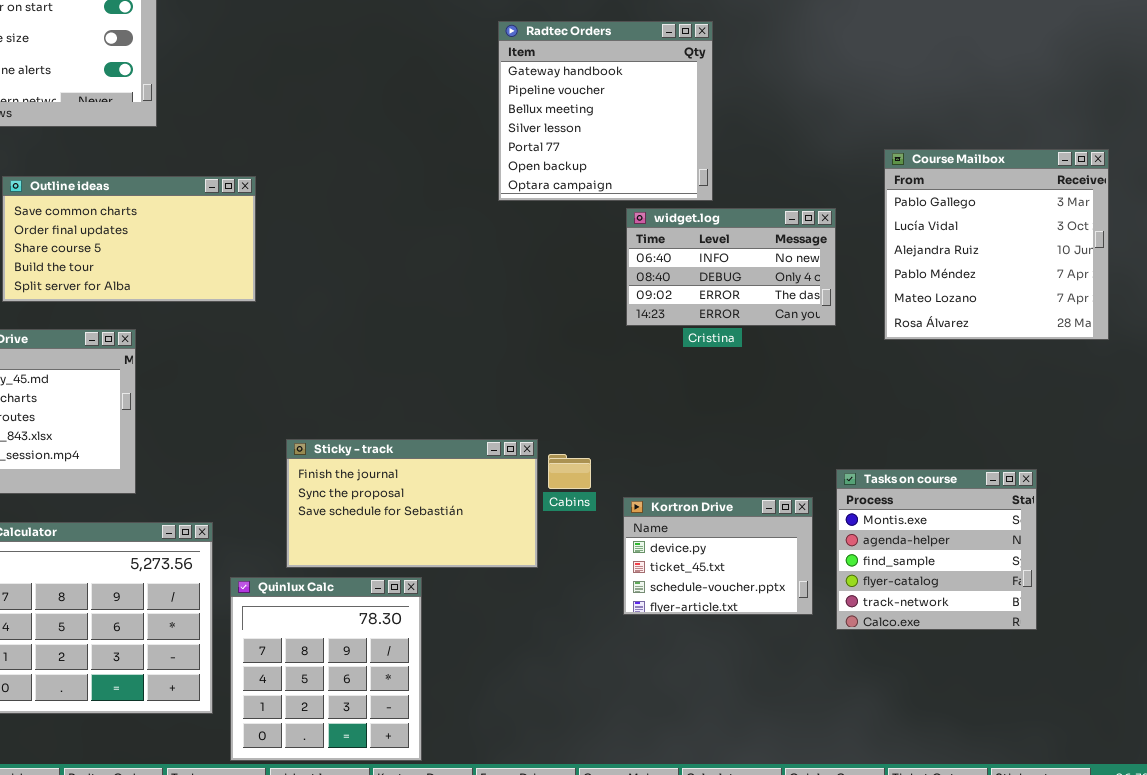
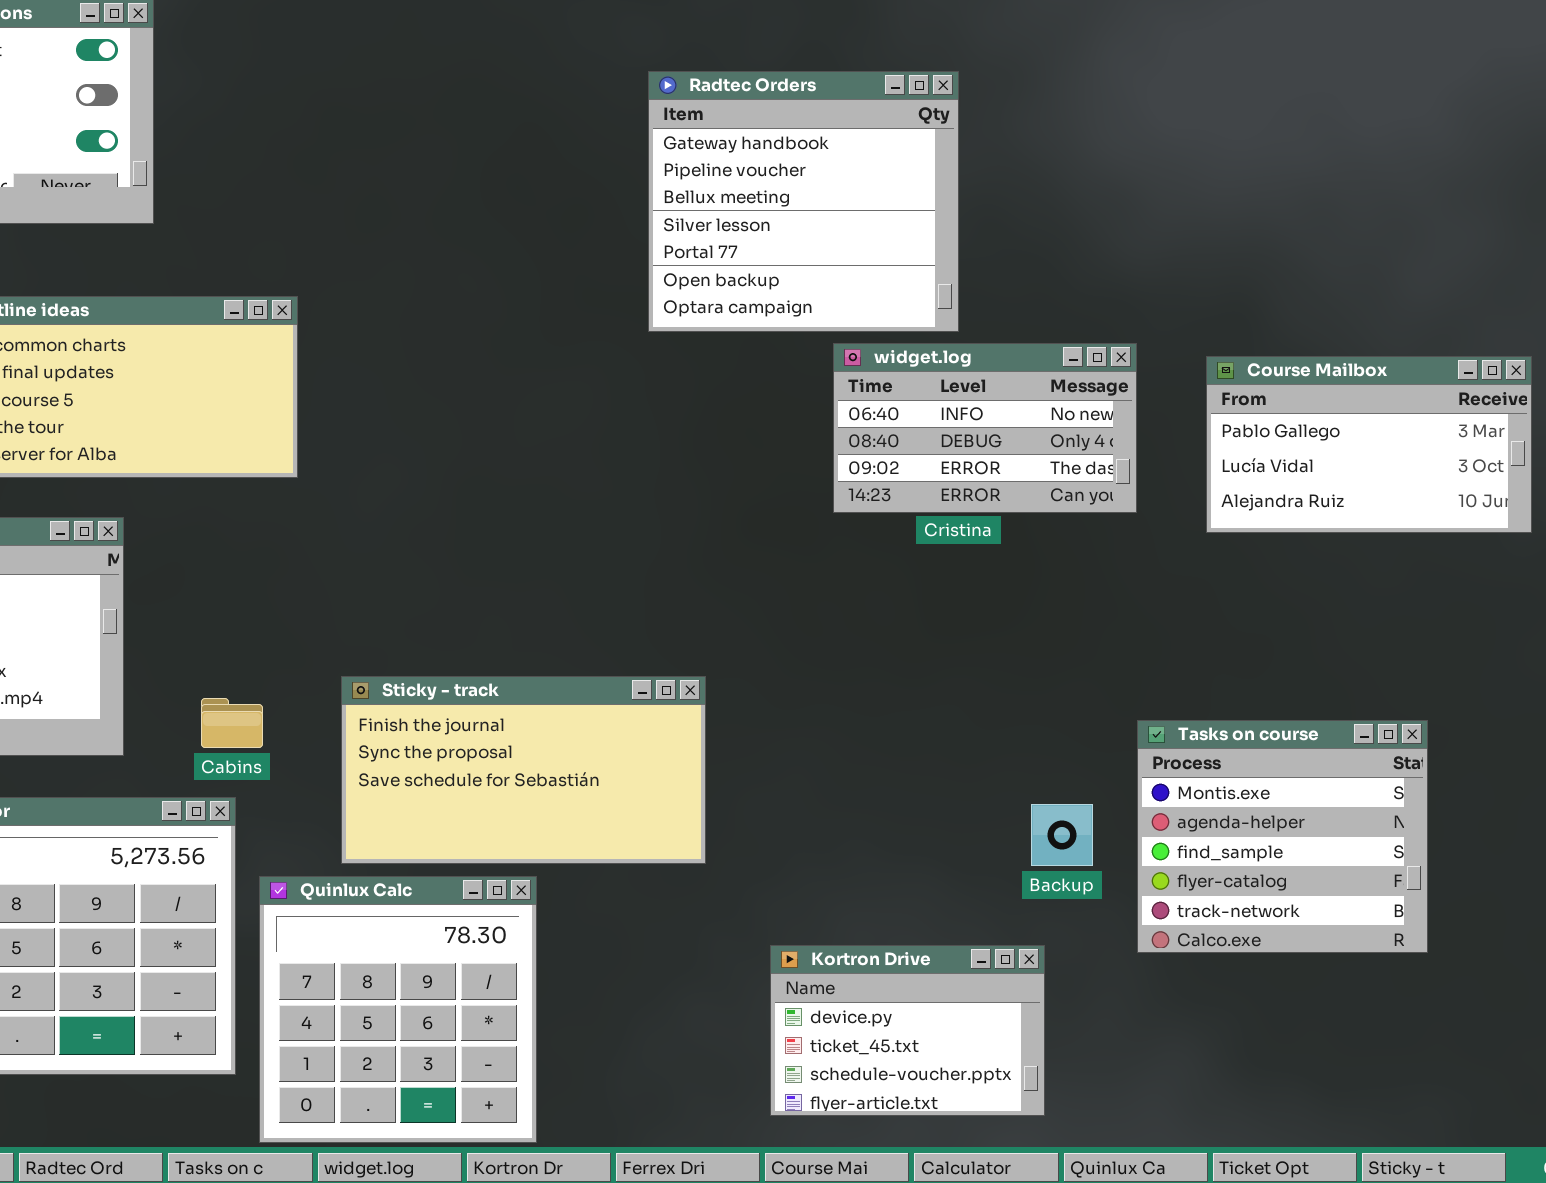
Course Mailbox: [884,149,1109,340] -> [1206,356,1532,533], resized
Cabins: [548,454,591,489] -> [201,698,263,748], moved
Kortron Drive: [623,497,813,615] -> [770,945,1045,1116], moved

